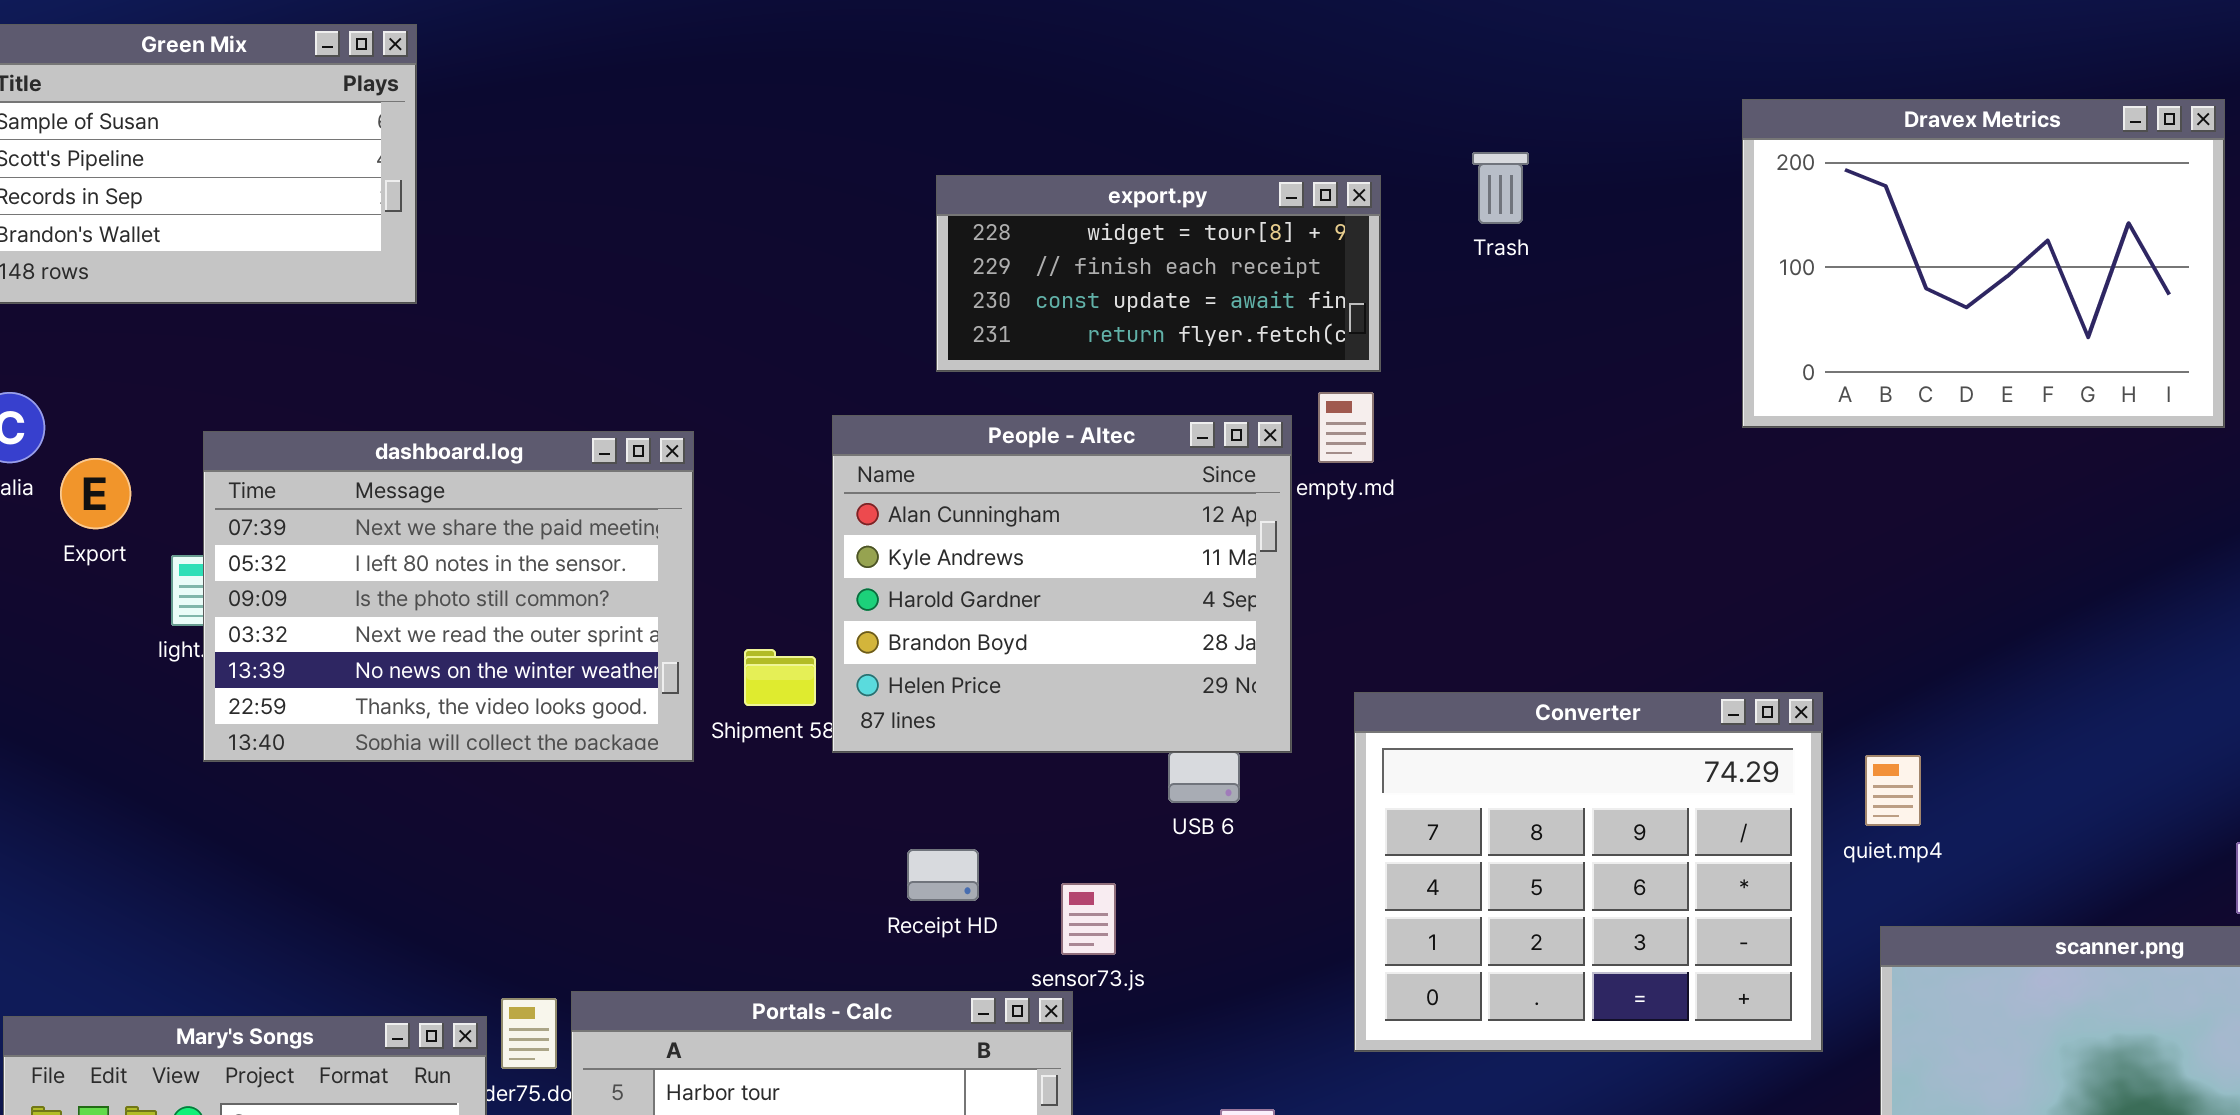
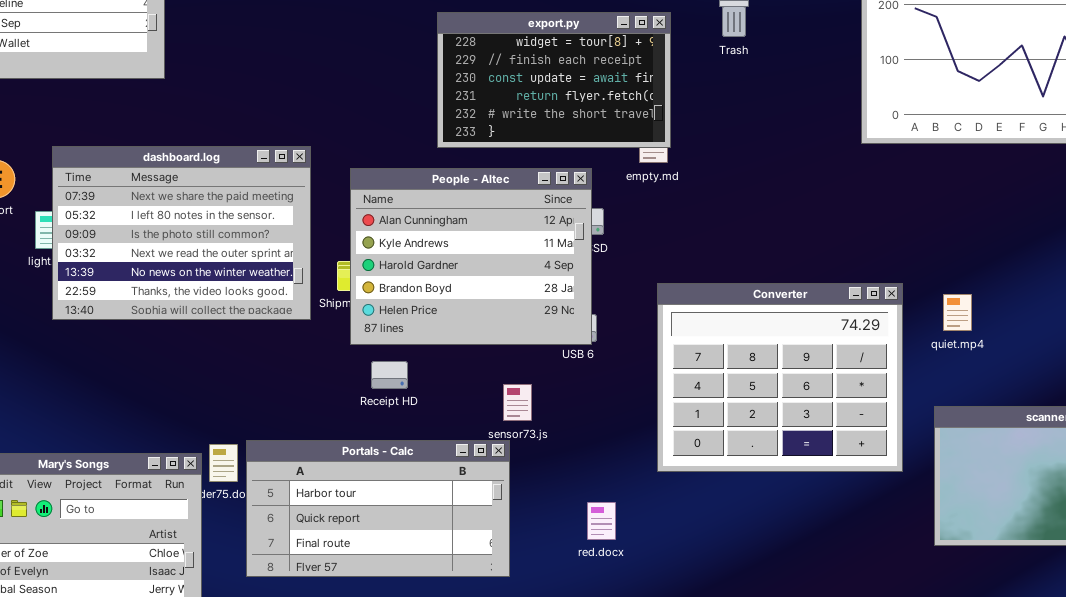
export.py: [936,175,1381,372] -> [437,12,671,148], resized
People - Altec: [832,415,1292,753] -> [350,168,592,345], moved
quiet.mp4: [1865,755,1921,826] -> [943,294,972,331], moved
Receipt HD: [907,849,979,901] -> [371,361,408,389], moved

